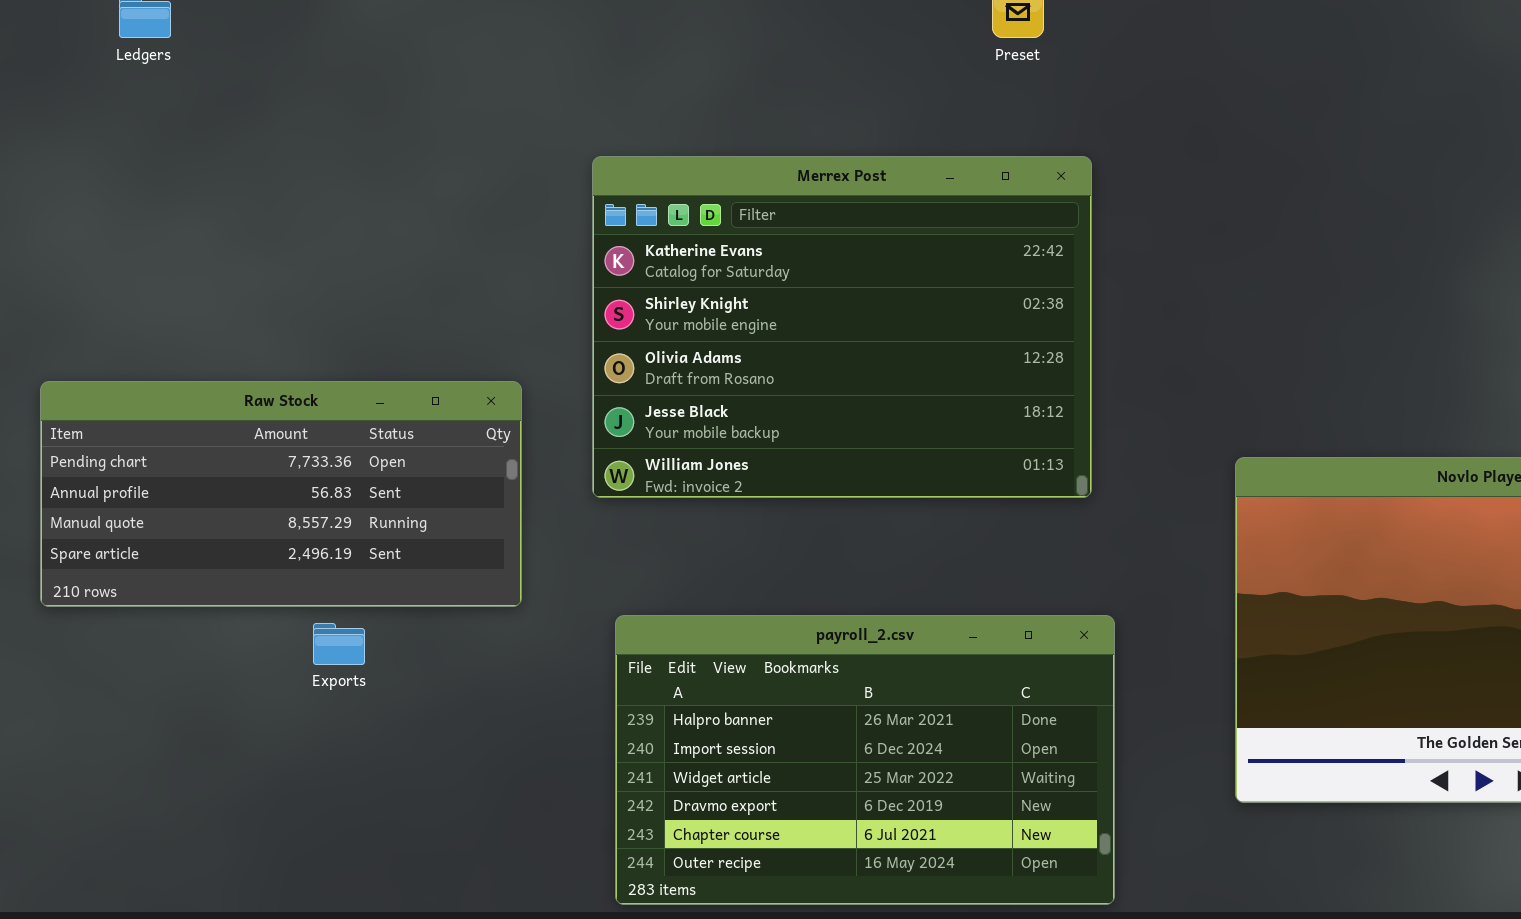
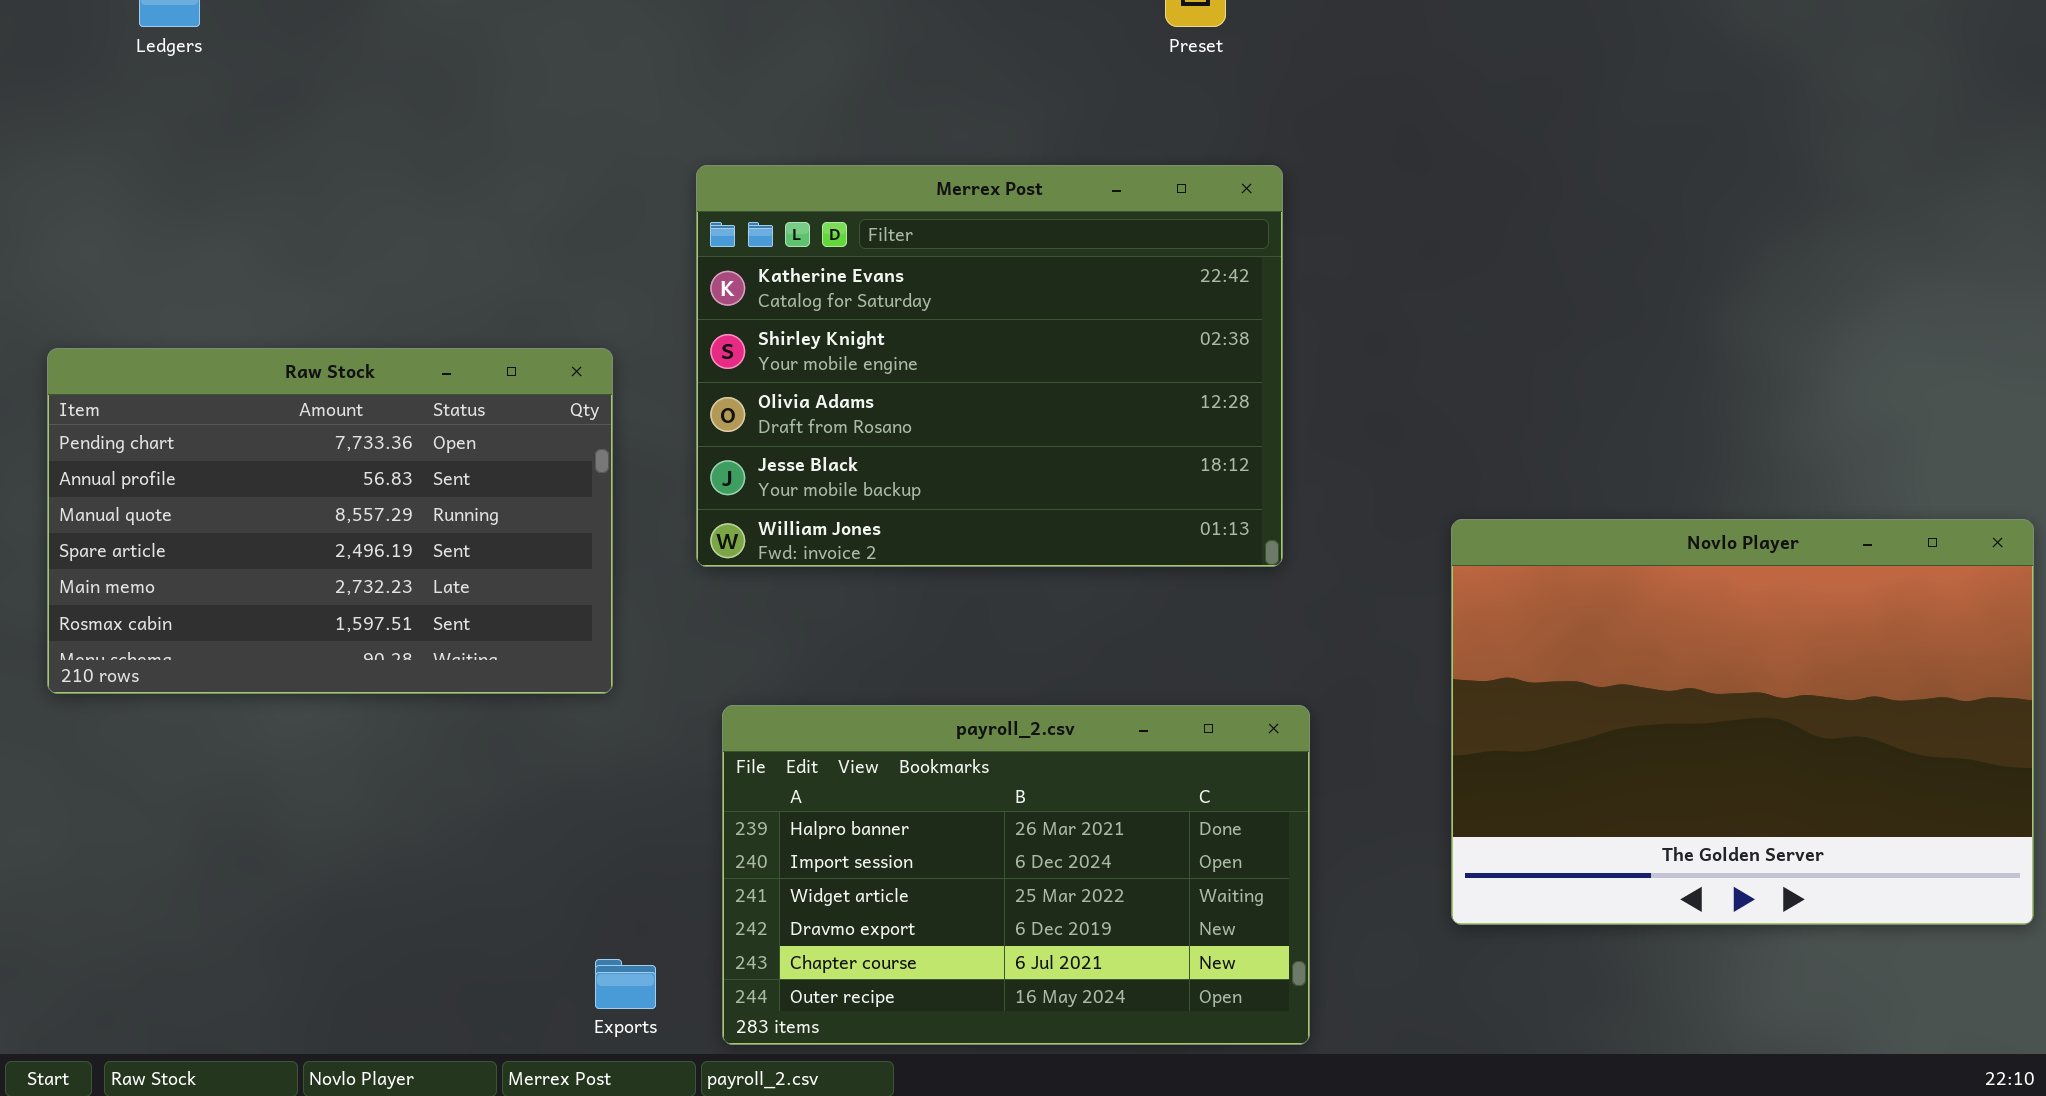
Raw Stock: [40,381,522,607] -> [47,348,613,694], resized
Exports: [313,623,365,665] -> [595,959,656,1009], moved

